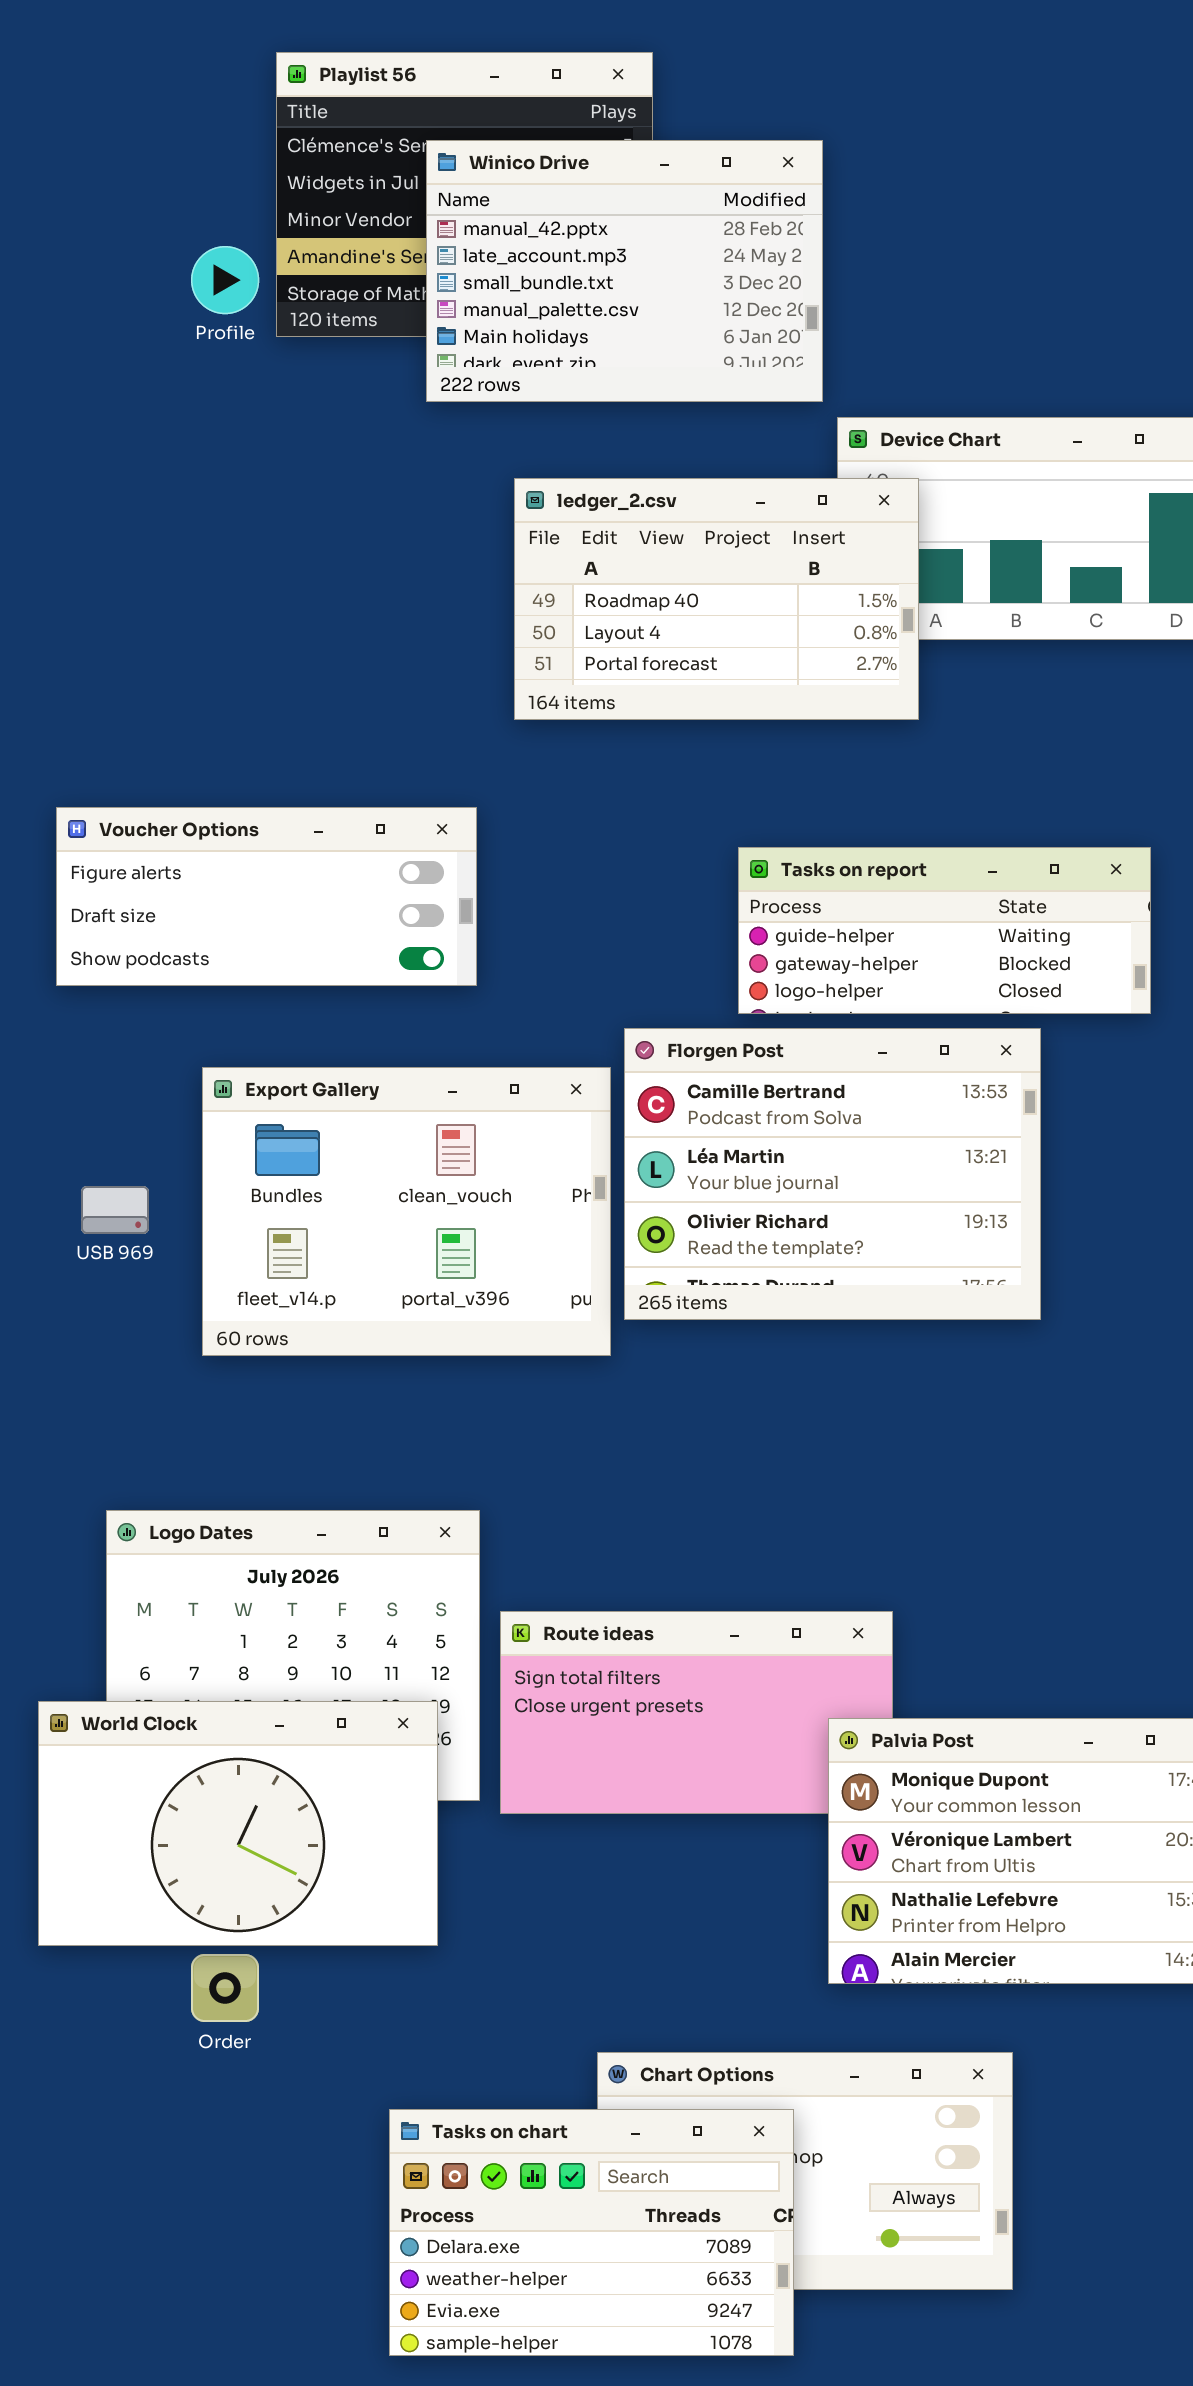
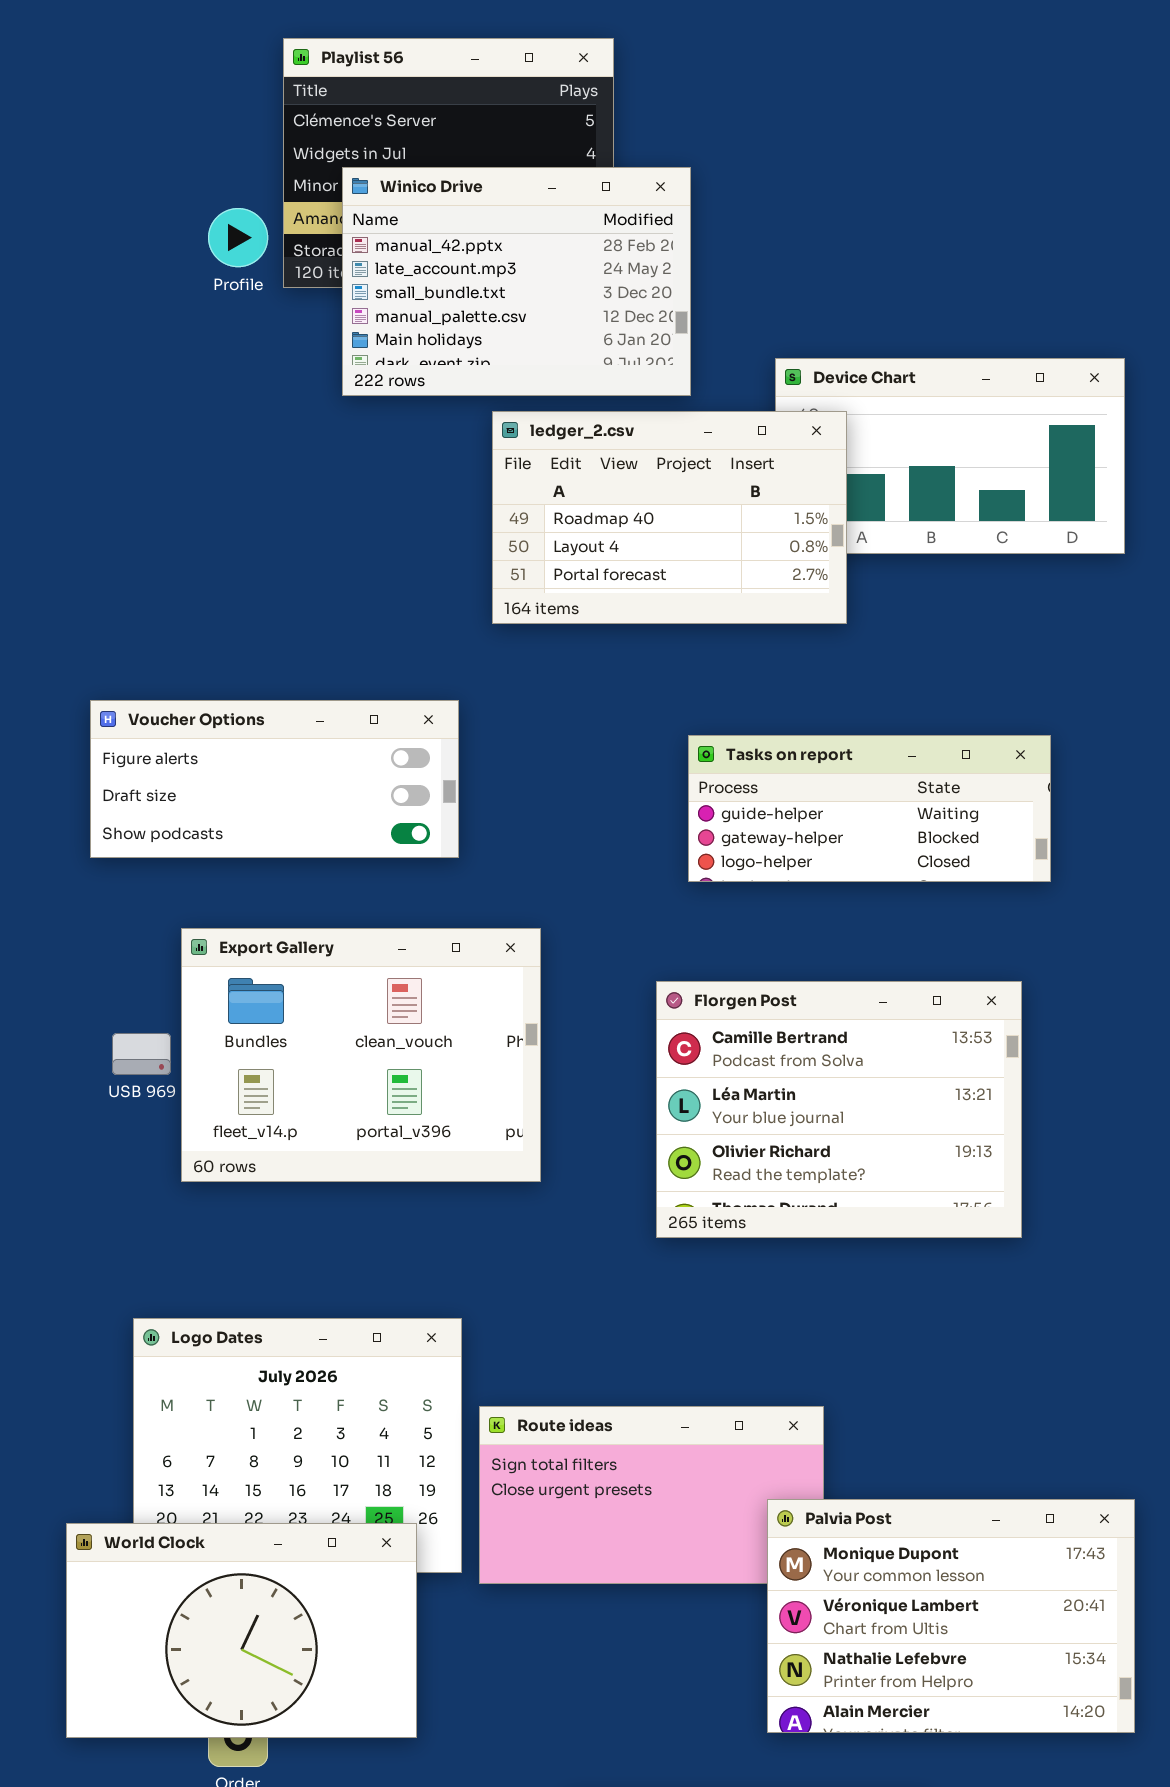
Winico Drive: [426,140,823,402] -> [342,167,691,396], moved
Florgen Post: [624,1028,1041,1320] -> [656,981,1022,1238], moved
Export Gallery: [202,1067,611,1356] -> [181,928,541,1182], moved
World Clock: [38,1701,438,1946] -> [66,1523,417,1738], moved

